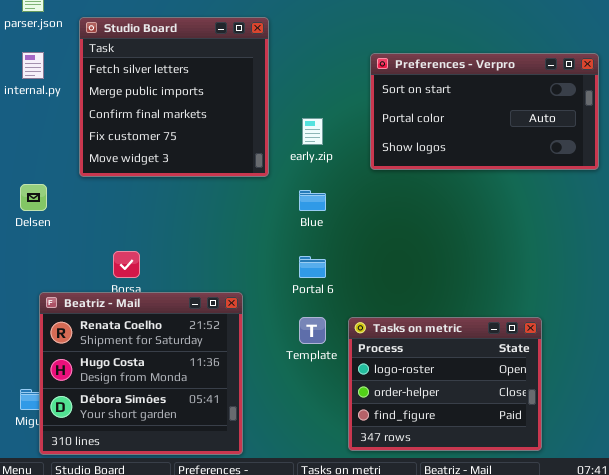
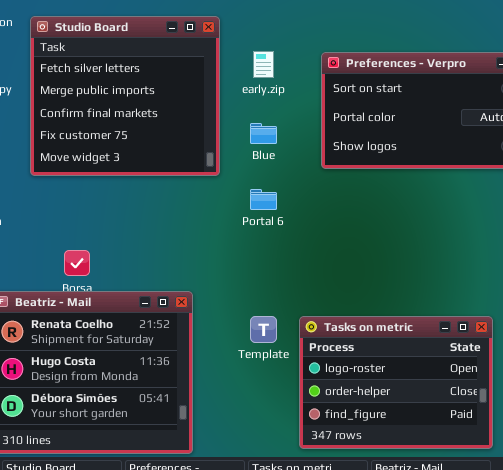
early.zip: [302,118,323,145] -> [253,51,274,78], moved
Blue: [299,190,326,211] -> [250,123,277,144], moved
Portal 6: [299,256,326,278] -> [250,189,277,210], moved

